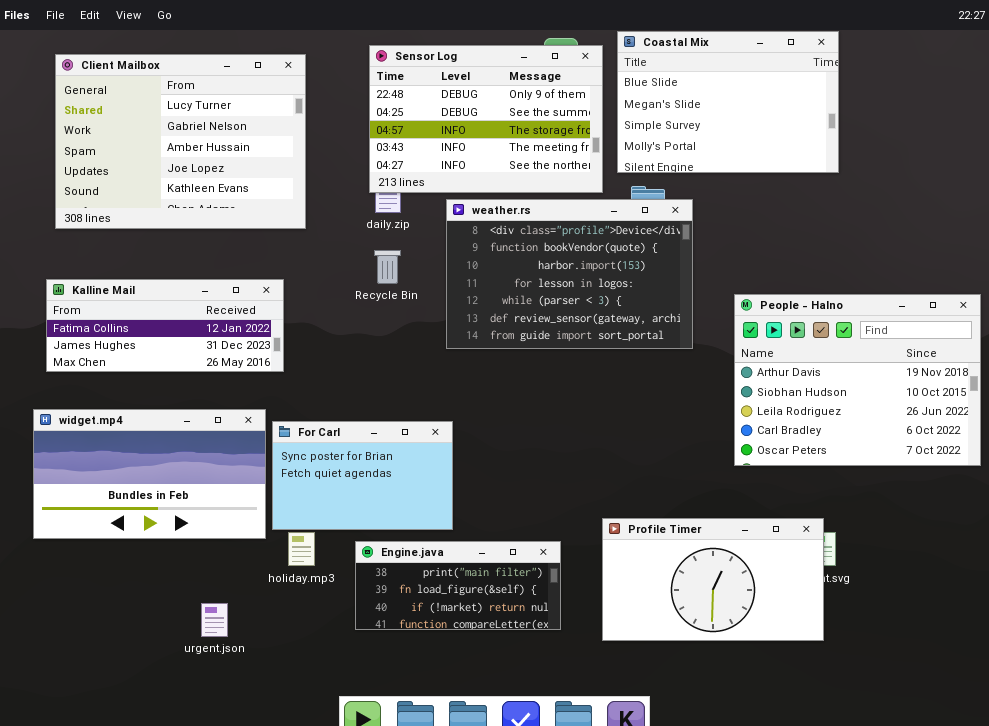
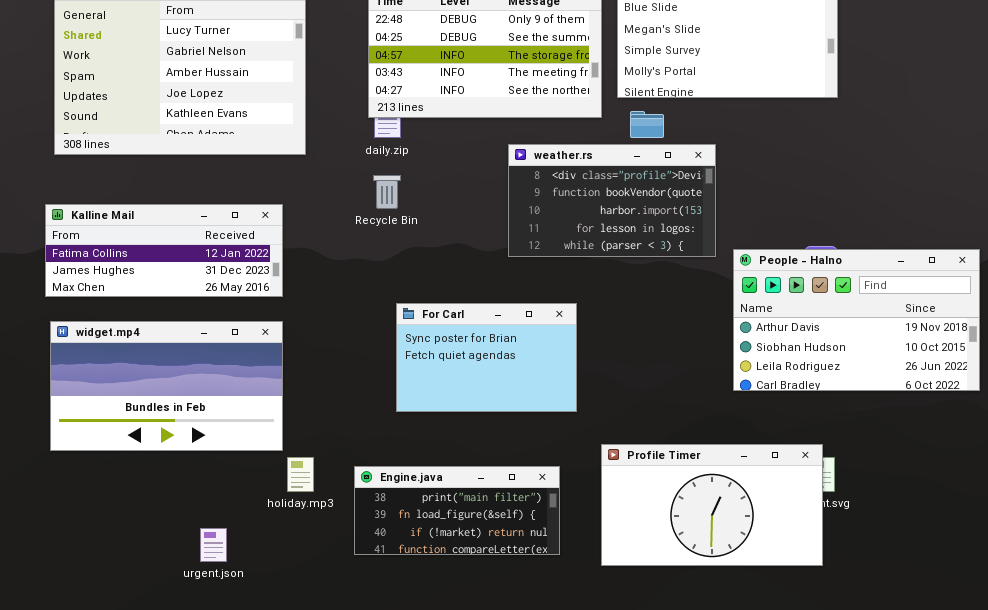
weather.rs: [446,199,693,349] -> [508,144,716,257], moved, resized
People - Halno: [734,294,981,466] -> [733,249,980,391], resized
widget.mp4: [33,409,266,539] -> [50,321,283,451], moved
For Carl: [272,421,453,530] -> [396,303,577,412], moved

